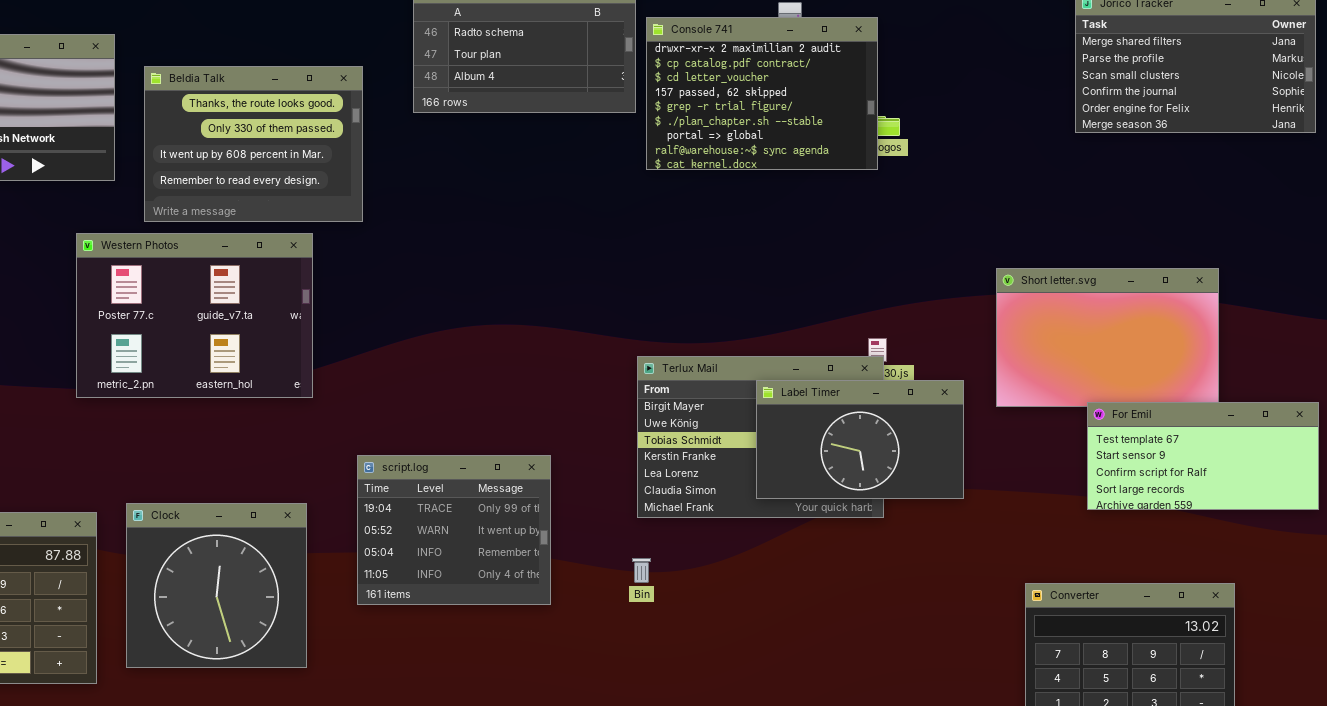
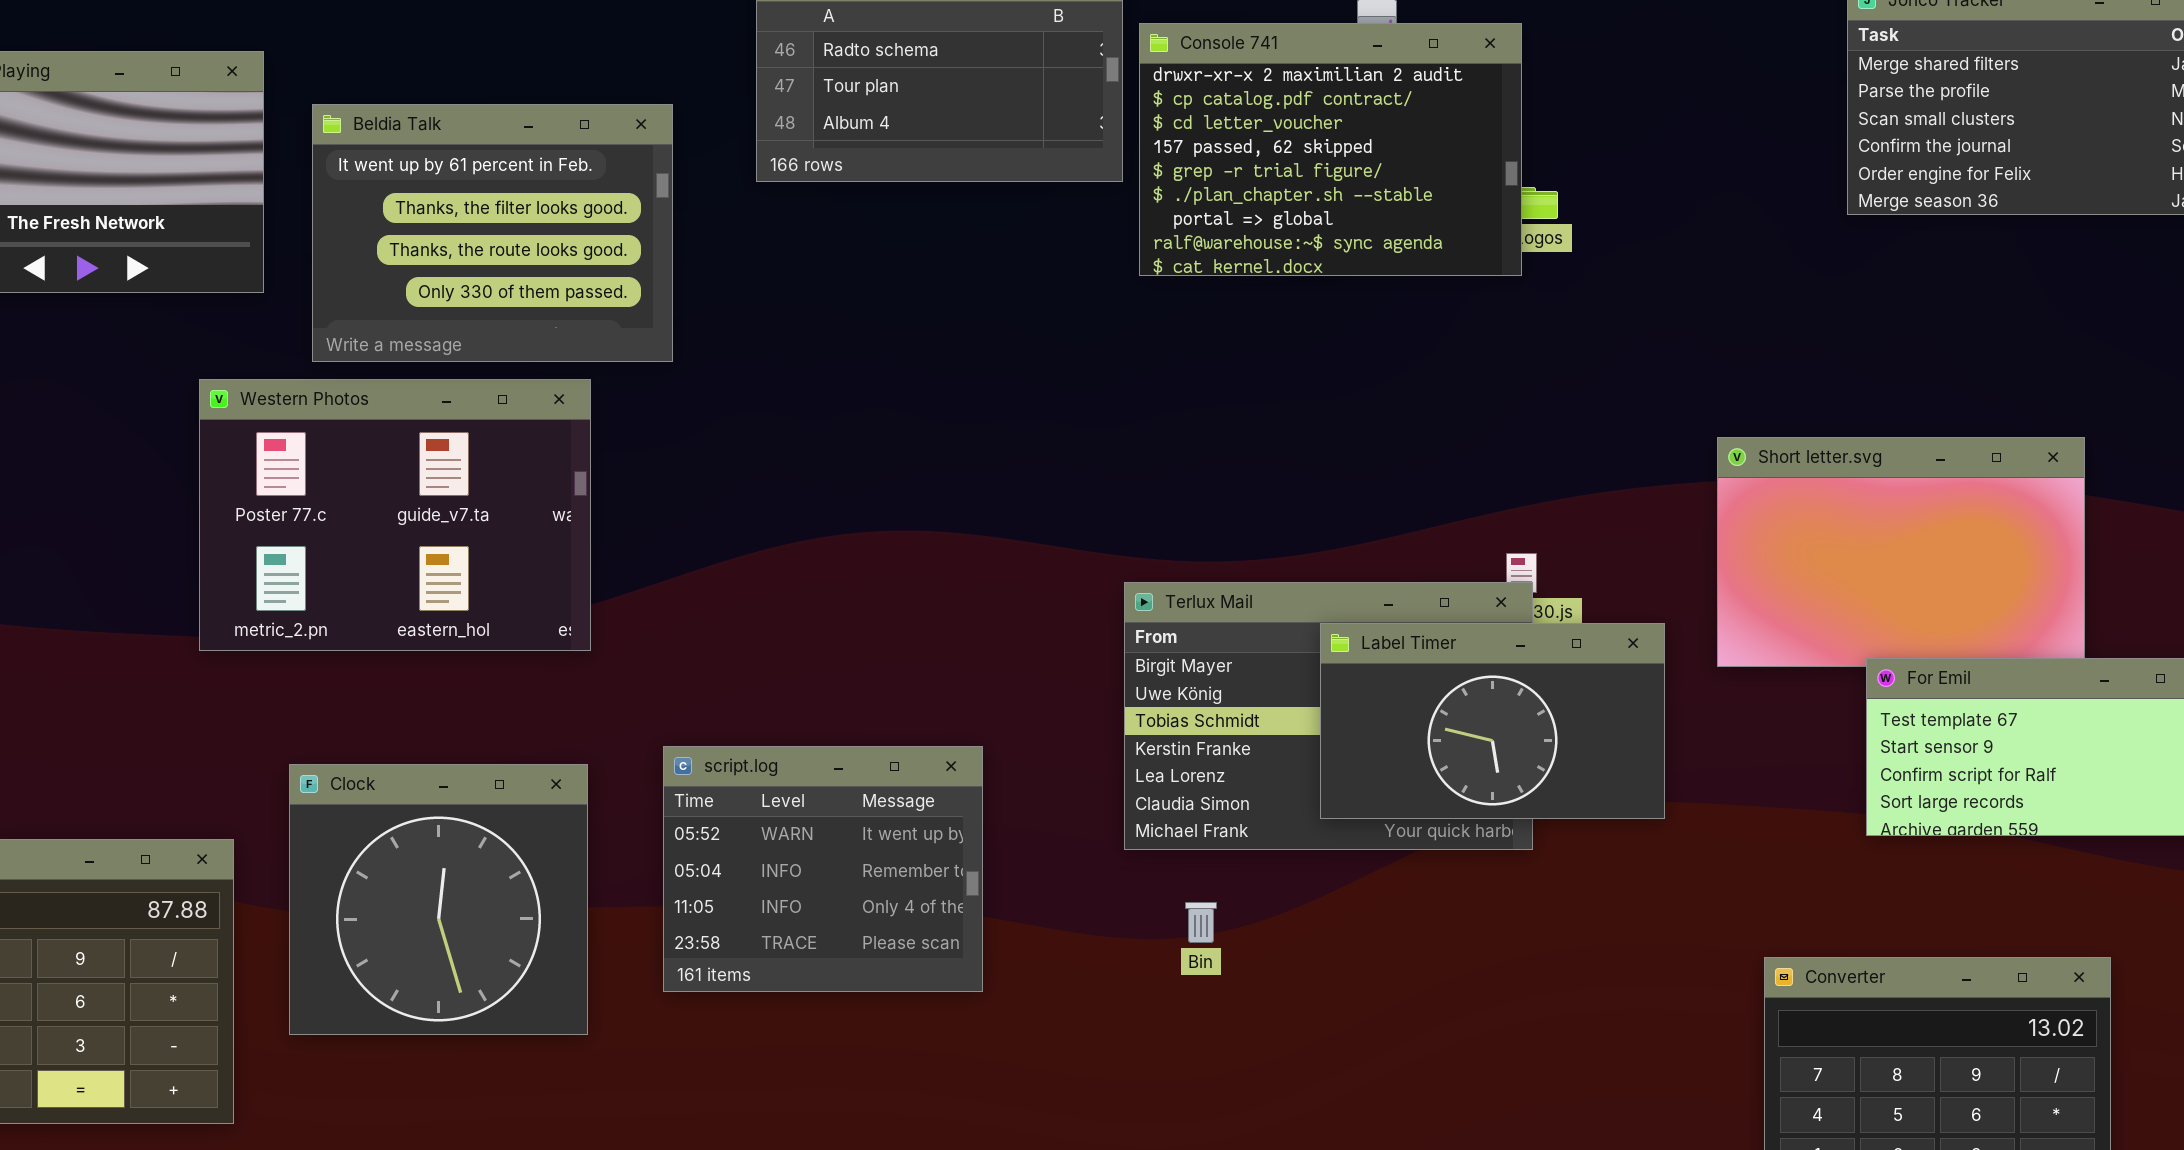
Beldia Talk: [144,66,363,222] -> [312,104,673,362], scrolled up 2 rows
script.log: [357,455,551,605] -> [663,746,983,992], scrolled down 1 row
Clock: [126,503,307,668] -> [289,764,588,1035], moved
Bin: [632,558,651,583] -> [1185,902,1217,943], moved

